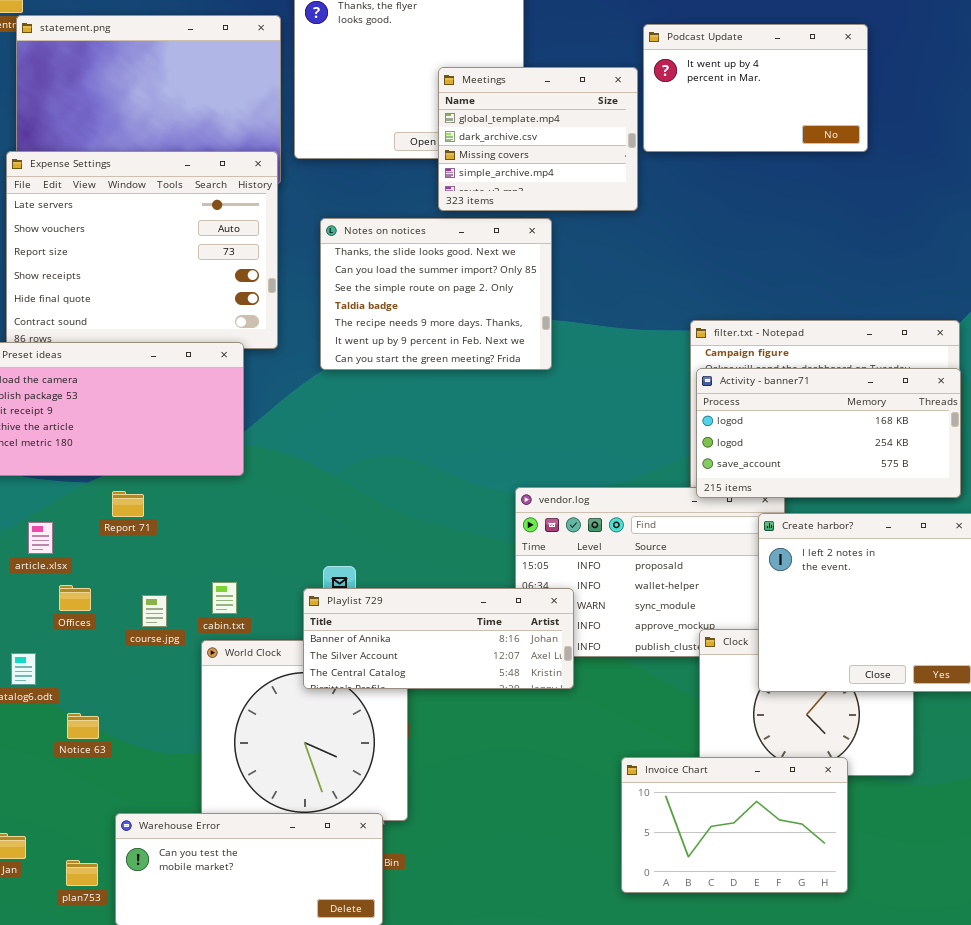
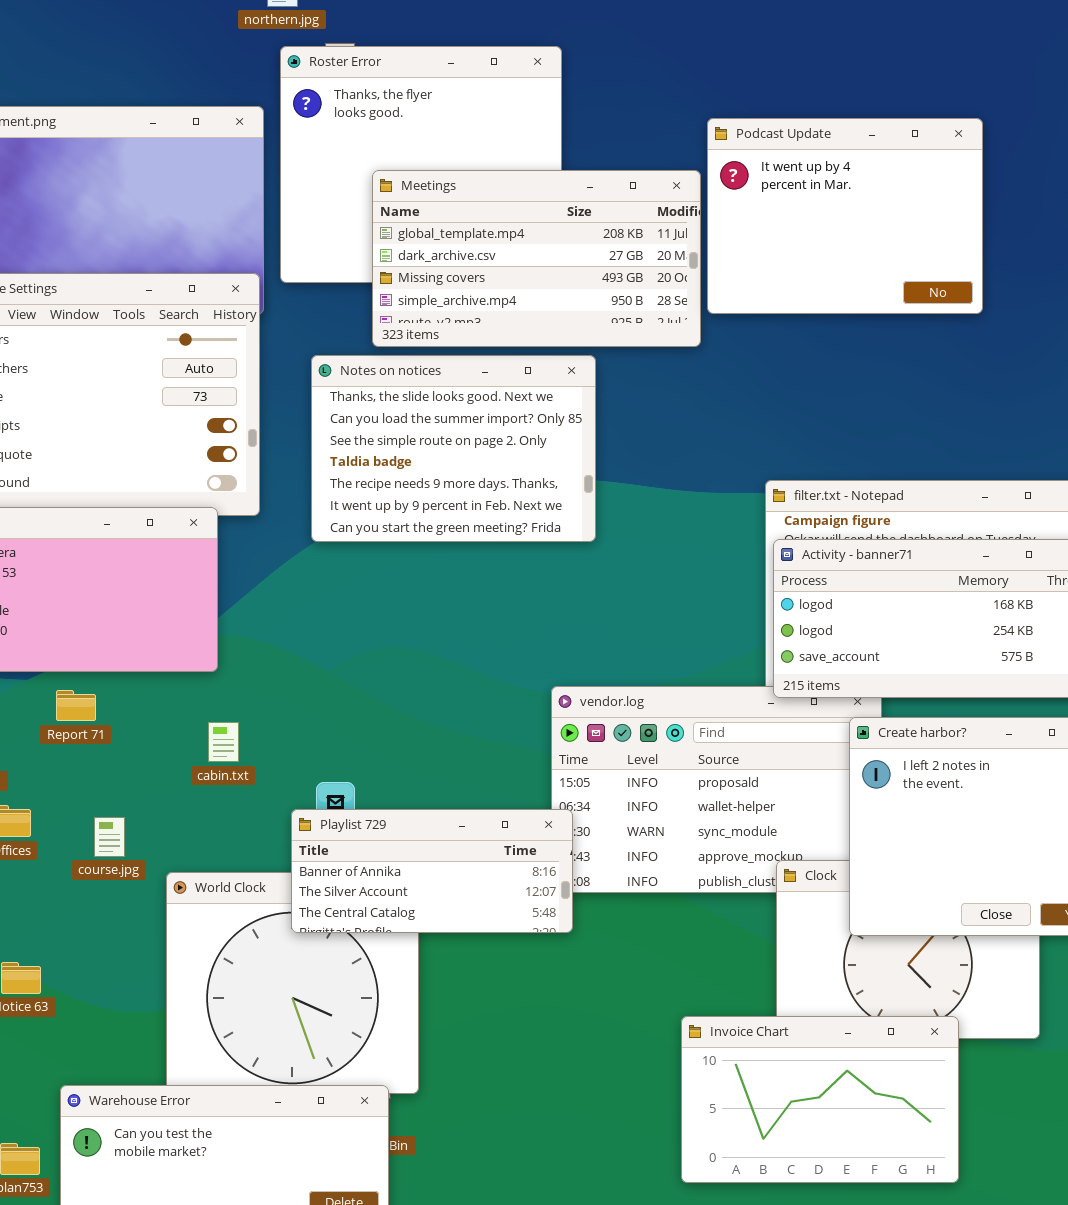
Podcast Update: [643,24,868,152] -> [707,118,983,314], resized
Meetings: [438,67,638,211] -> [372,170,701,347], resized
cabin.txt: [212,582,237,614] -> [208,722,239,762], moved
Playlist 729: [303,588,574,689] -> [291,809,573,933], resized

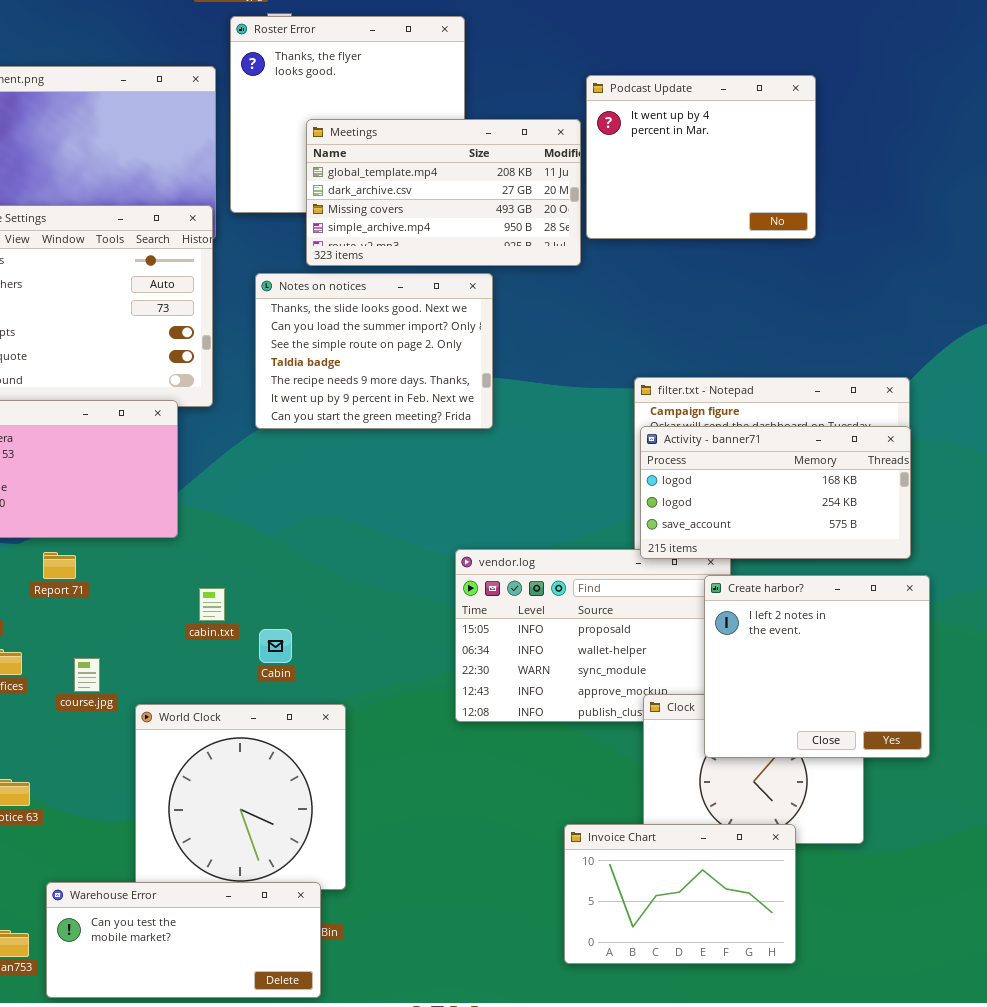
cabin.txt: [208,722,239,762] -> [199,588,225,621], moved
Playlist 729: [291,809,573,933] -> none, closed

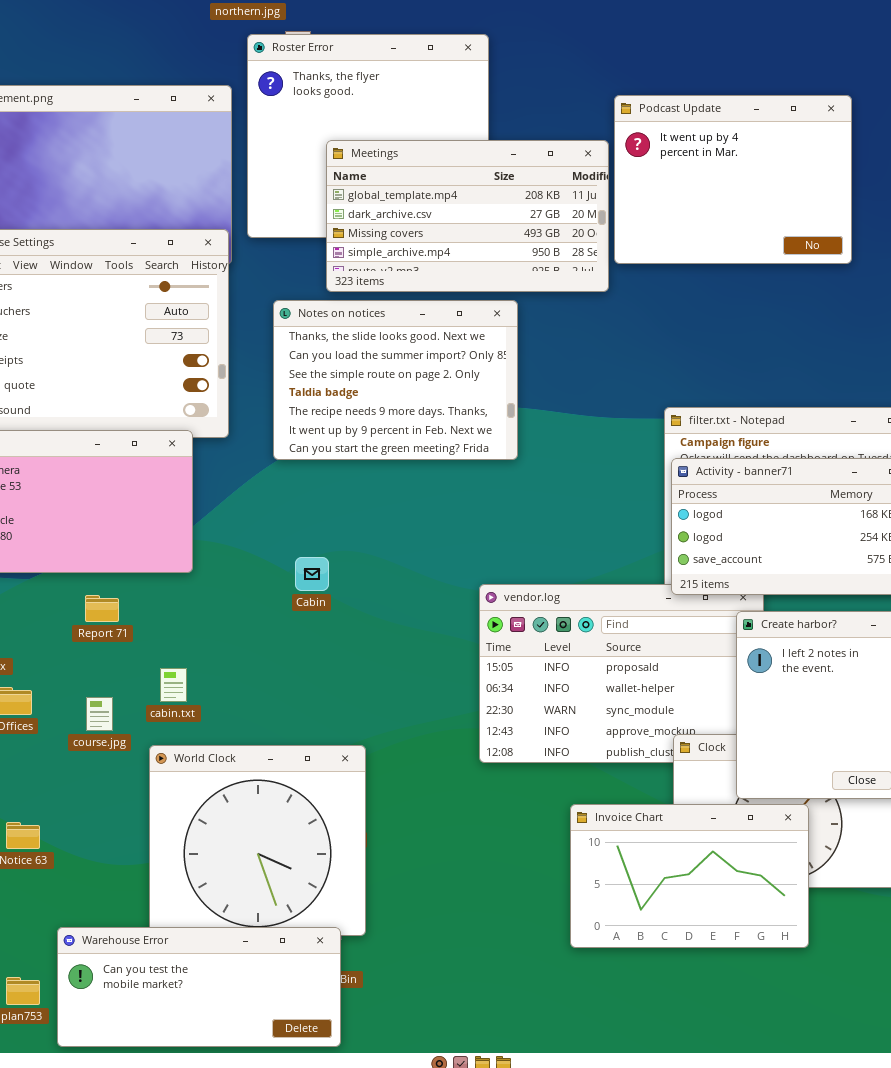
Report 71: [43,552,76,579] -> [85,595,119,622], moved
cabin.txt: [199,588,225,621] -> [160,668,187,702], moved
Cabin: [259,629,292,663] -> [295,557,329,591], moved
Invoice Chart: [564,824,796,964] -> [570,804,809,948], moved

